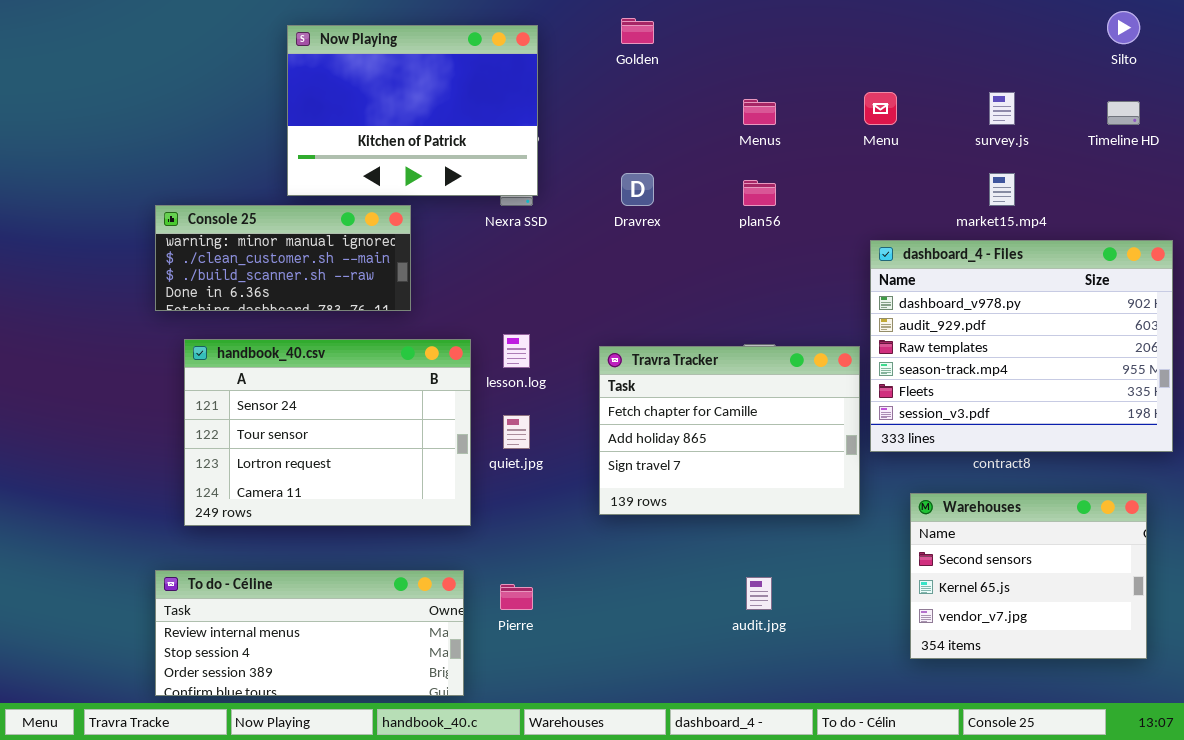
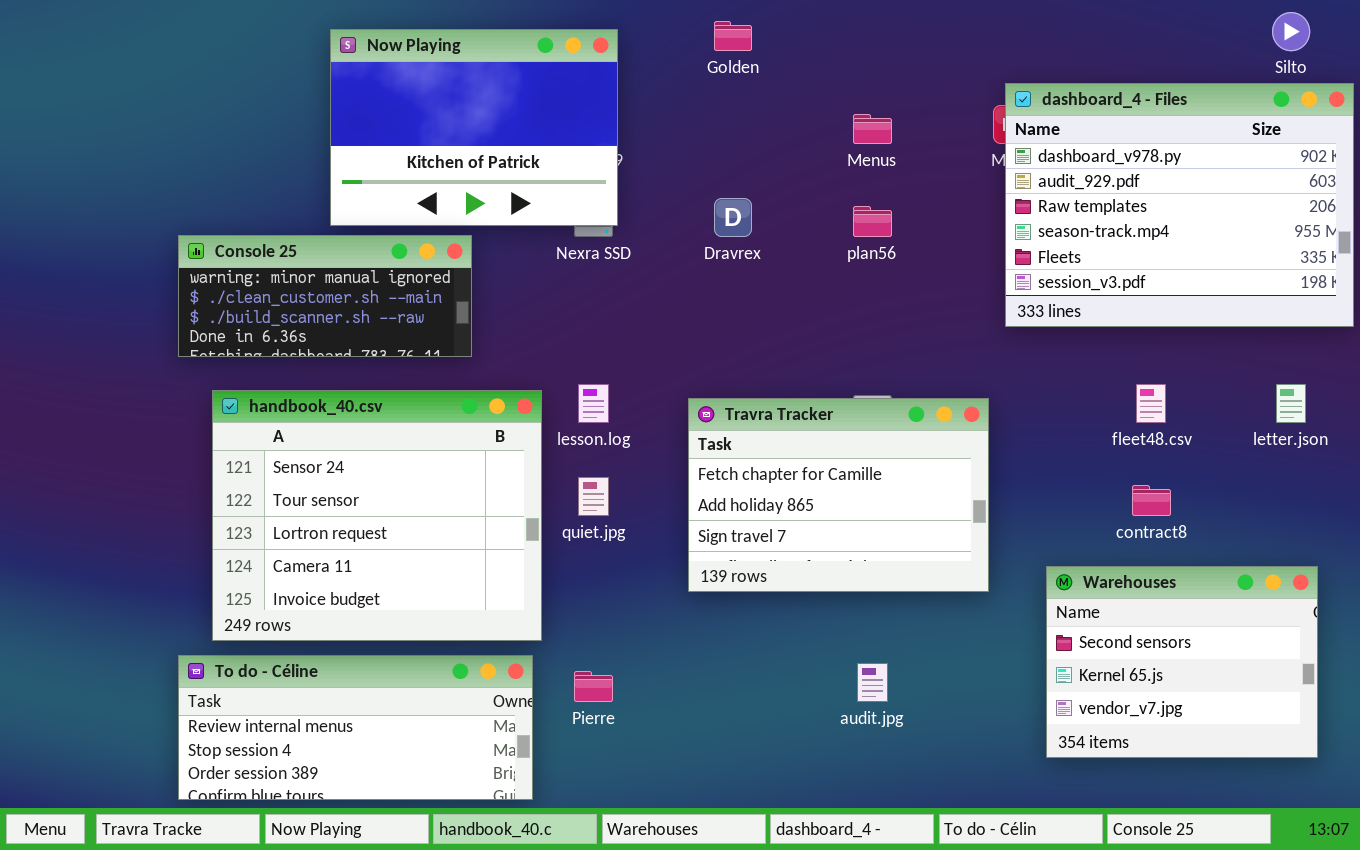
dashboard_4 - Files: [870,240,1173,452] -> [1005,83,1354,327], moved
handbook_40.csv: [184,339,471,526] -> [212,390,542,641], resized

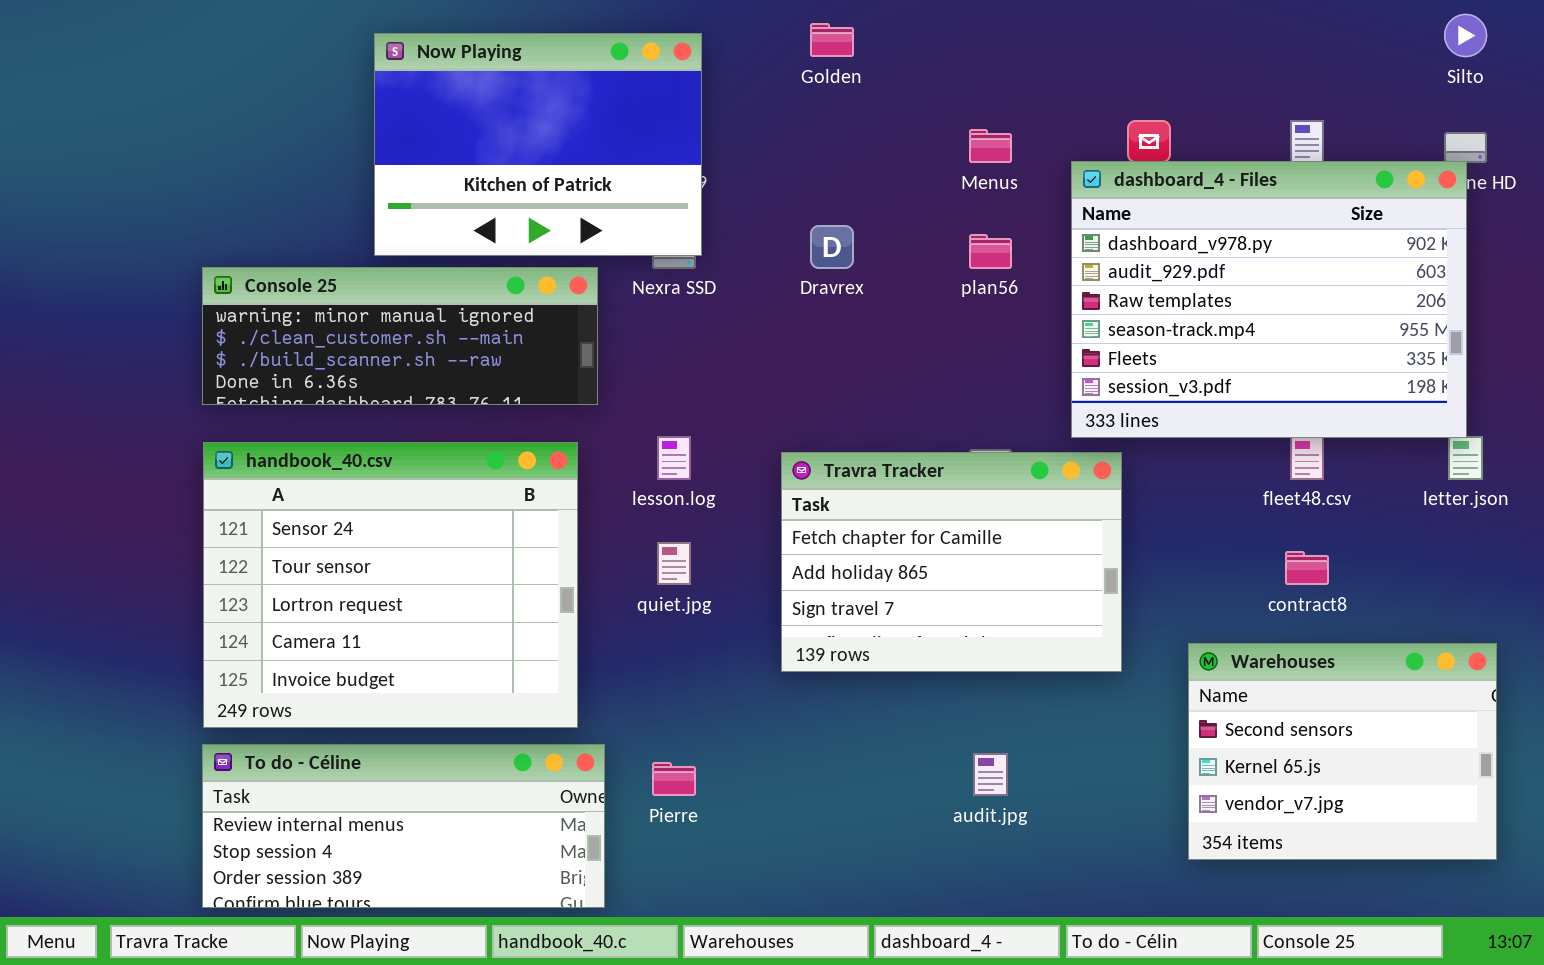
dashboard_4 - Files: [1005,83,1354,327] -> [1071,161,1467,438], moved
Console 25: [178,235,472,357] -> [202,267,598,405], resized
handbook_40.csv: [212,390,542,641] -> [203,442,578,728], moved

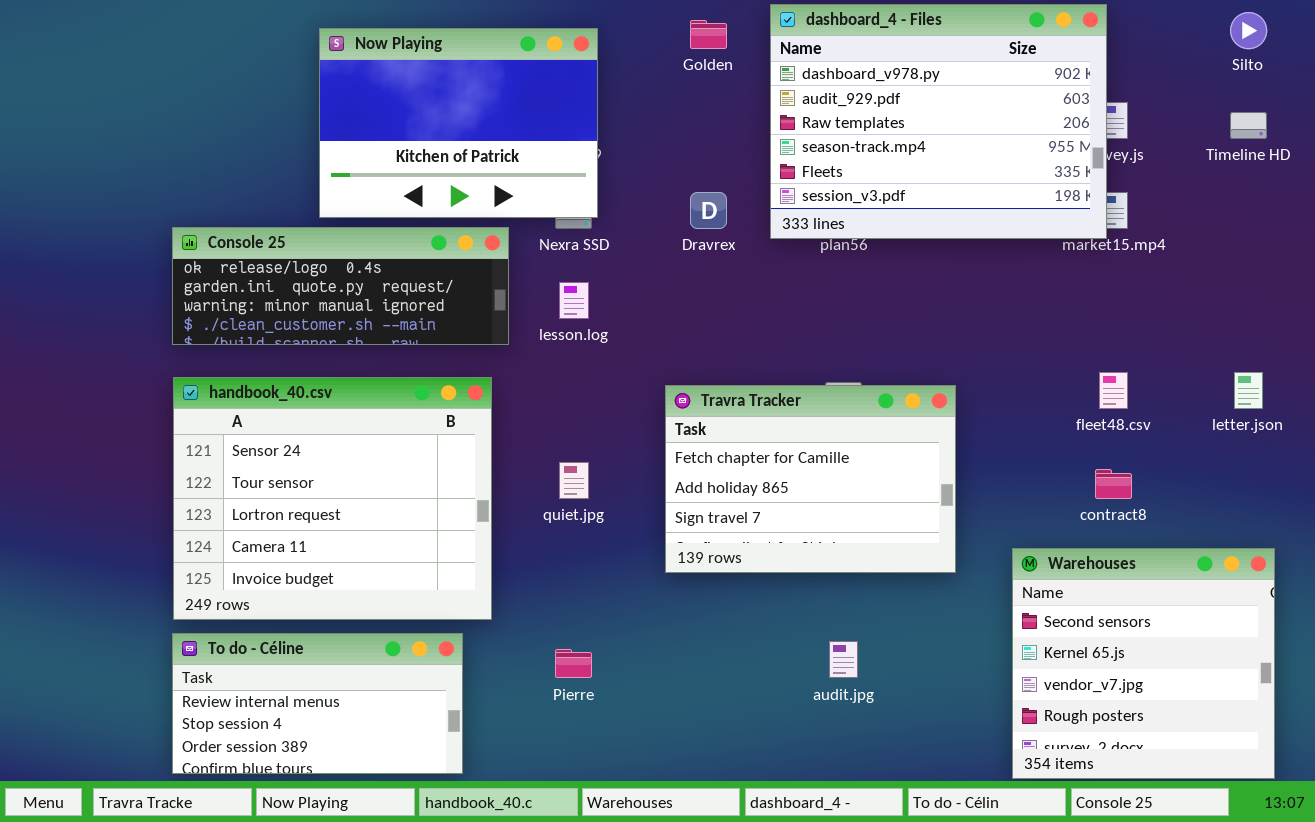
dashboard_4 - Files: [1071,161,1467,438] -> [770,4,1107,239], moved
Console 25: [202,267,598,405] -> [172,227,509,345], scrolled up 2 rows
lesson.log: [657,436,691,480] -> [559,282,589,319], moved
Warehouses: [1188,643,1497,860] -> [1012,548,1275,779], resized
To do - Céline: [202,744,605,908] -> [172,633,463,774], resized

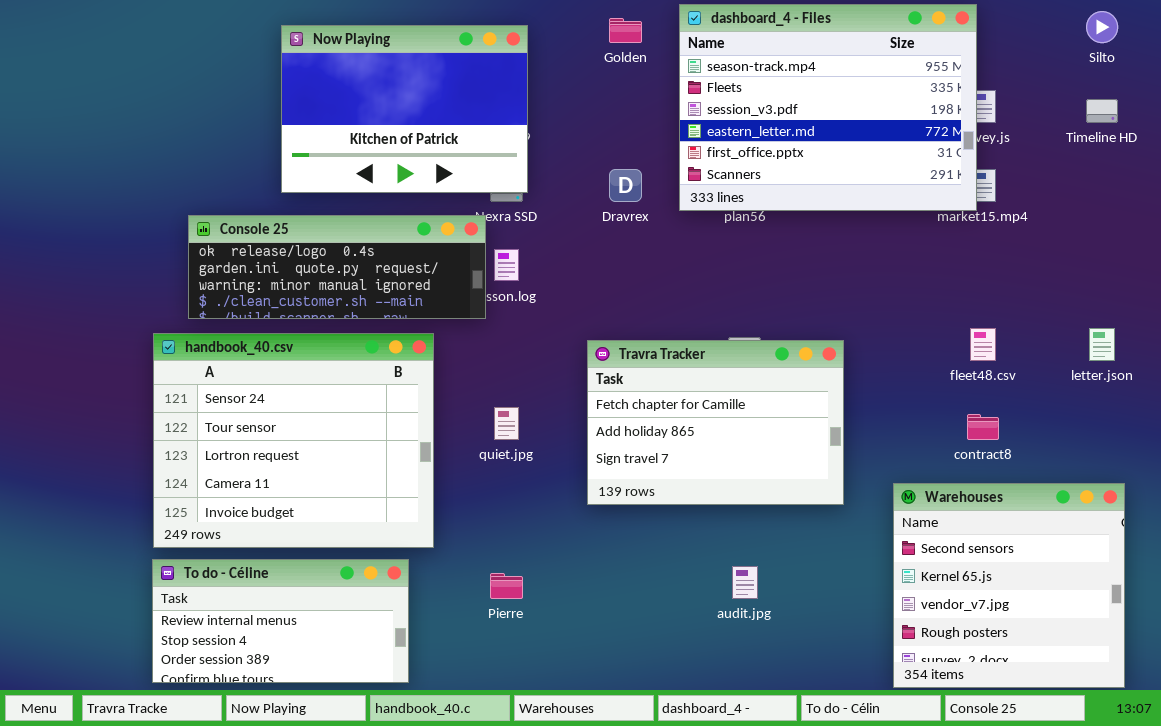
dashboard_4 - Files: [770,4,1107,239] -> [679,4,977,211], scrolled down 3 rows
Console 25: [172,227,509,345] -> [188,215,486,319], moved

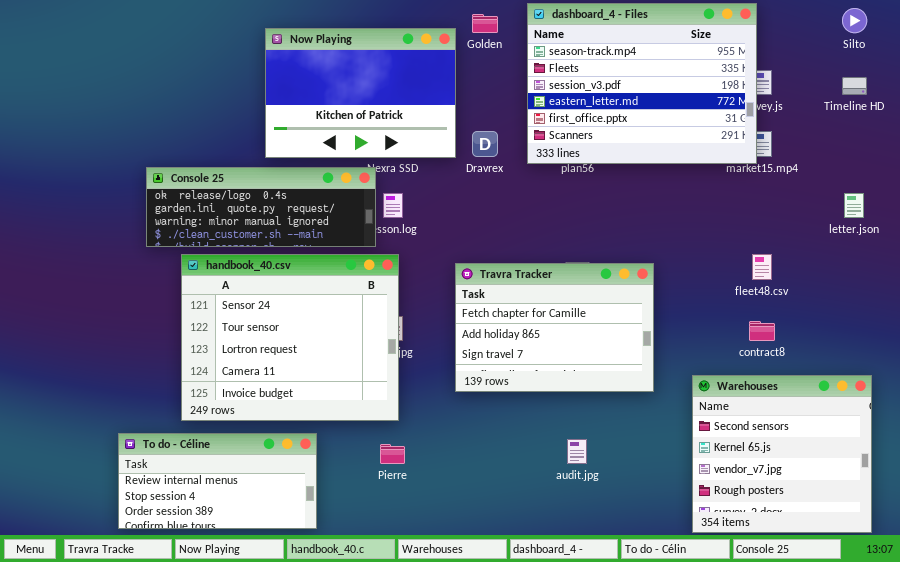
Now Playing: [281,25,528,193] -> [265,28,456,158], moved
letter.json: [1089,328,1115,361] -> [844,193,864,218], moved
handbook_40.csv: [153,333,434,548] -> [181,254,399,421], moved

